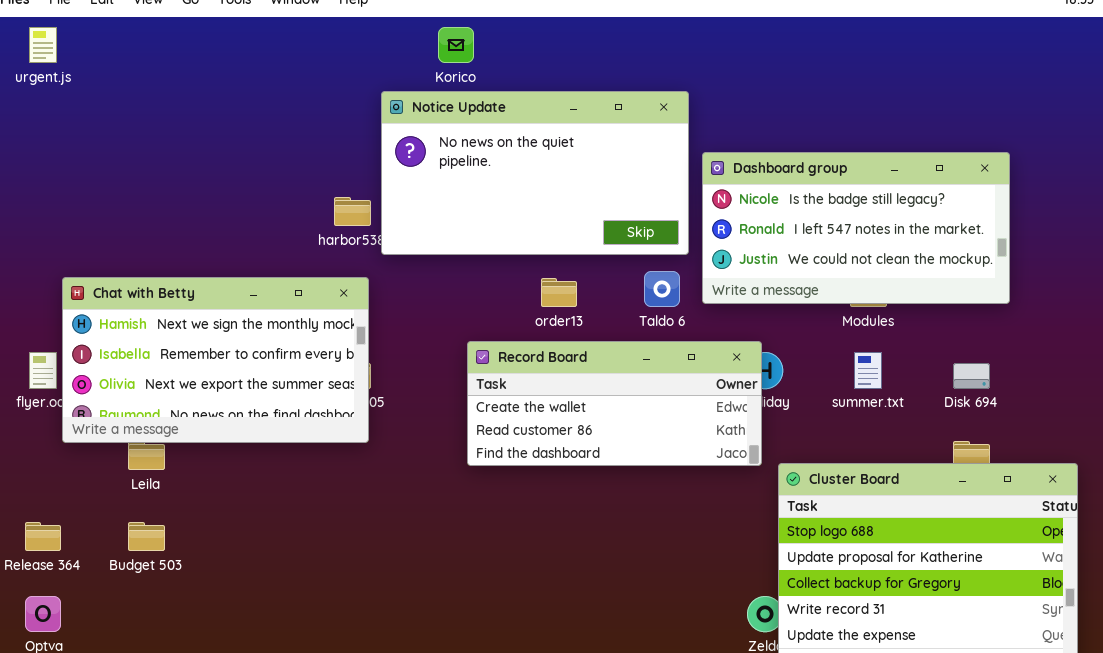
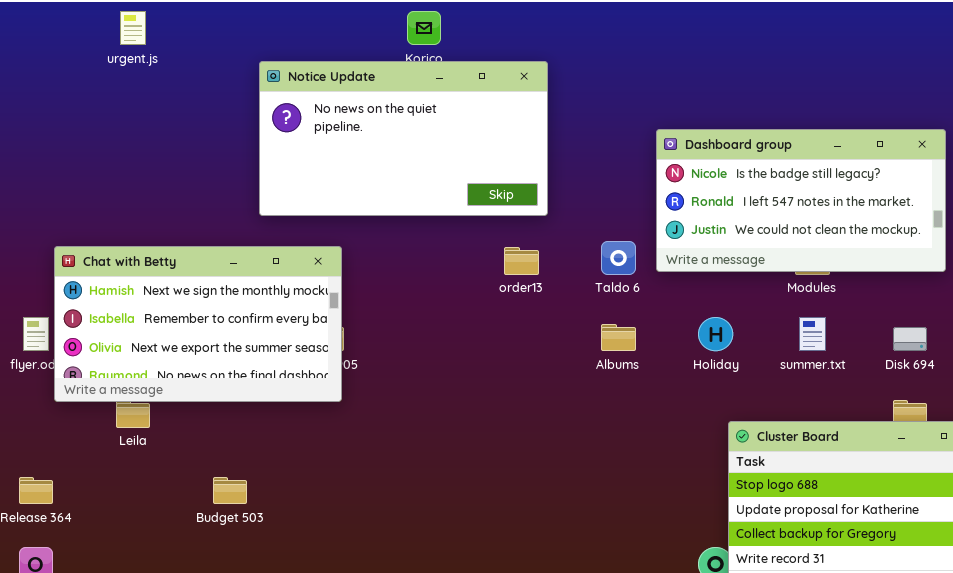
urgent.js: [29,27,57,63] -> [120,11,146,45], moved
Notice Update: [381,91,689,255] -> [259,61,548,216], moved
Record Board: [467,341,762,466] -> none, closed
Budget 503: [128,522,165,551] -> [213,477,247,504], moved

